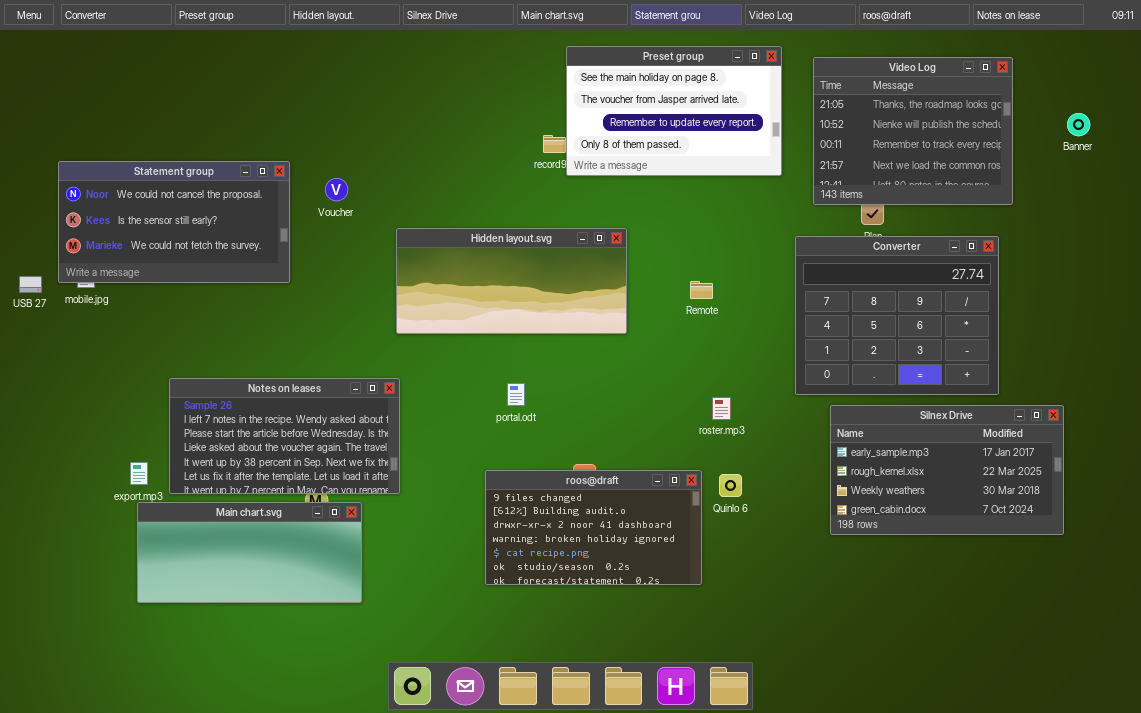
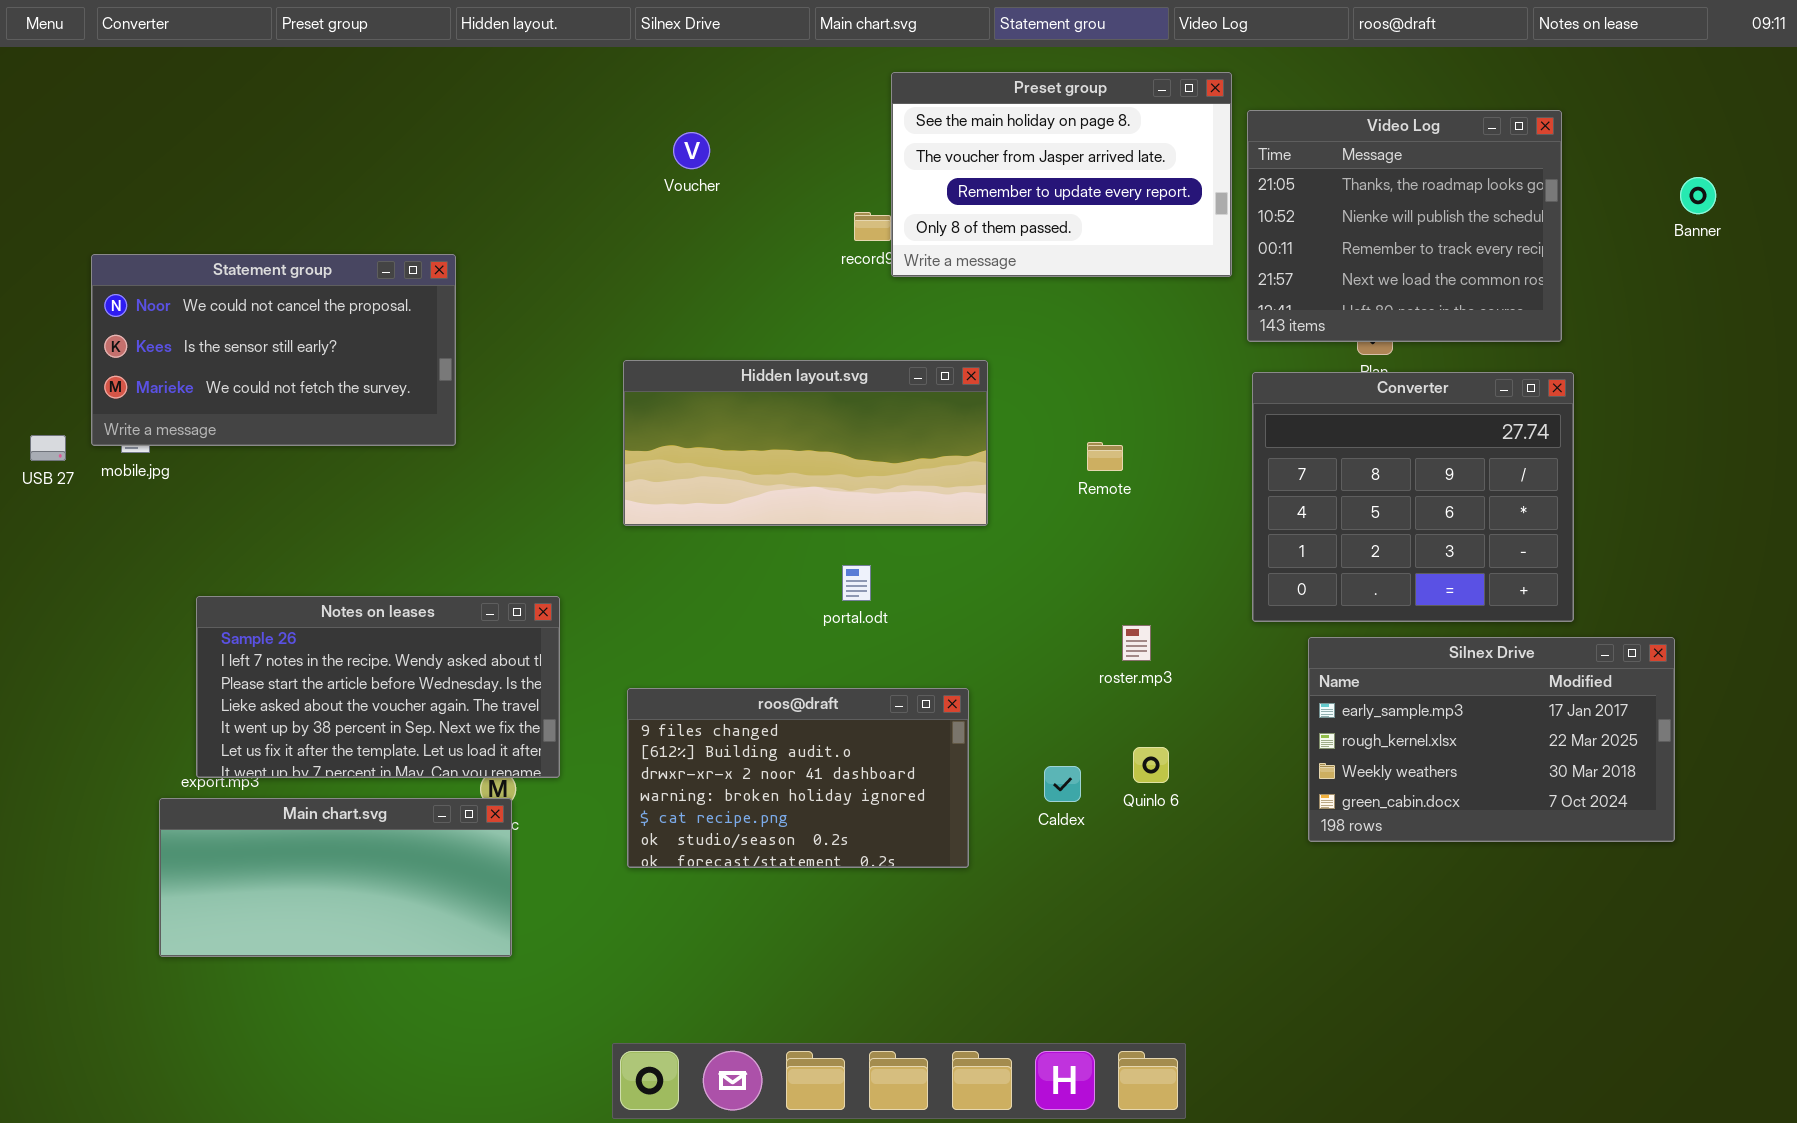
Video Log: [813,57,1013,205] -> [1247,110,1562,342], moved
Voucher: [325,178,348,201] -> [673,132,710,169], moved
Notes on leases: [169,378,400,494] -> [196,596,560,778], moved
portal.odt: [507,383,525,406] -> [842,565,871,601], moved
roos@draft: [485,470,702,585] -> [627,688,969,868], moved
Main chart.svg: [137,502,362,603] -> [159,798,512,957], moved

